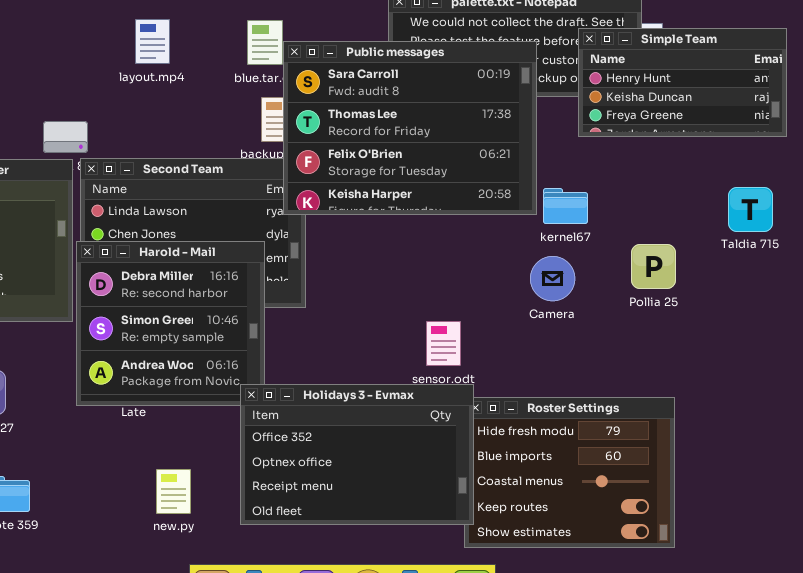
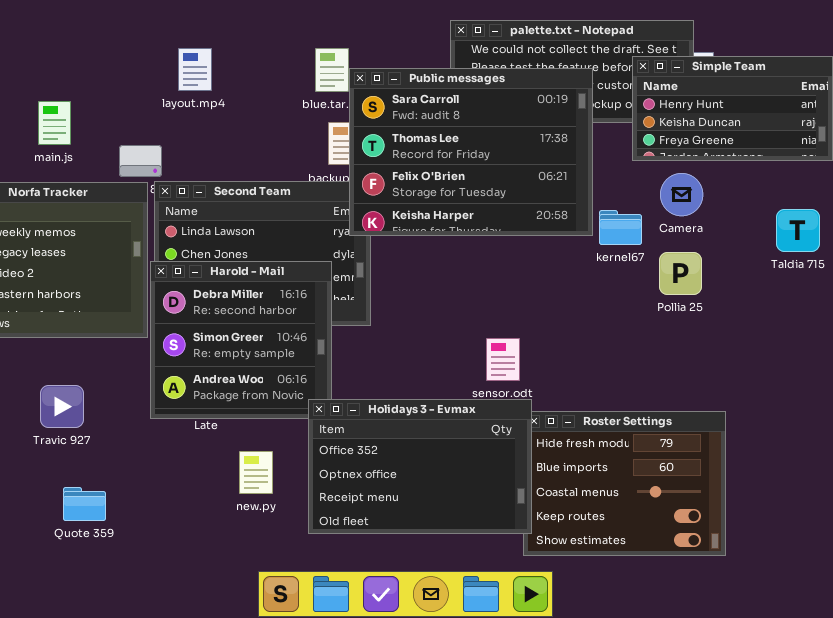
layout.mp4: [135,19,170,64] -> [178,48,212,91], moved
Pollia 25: [631,244,676,289] -> [659,252,702,295], moved
Camera: [530,256,575,301] -> [660,173,703,216], moved
new.py: [156,469,191,514] -> [239,451,273,494], moved

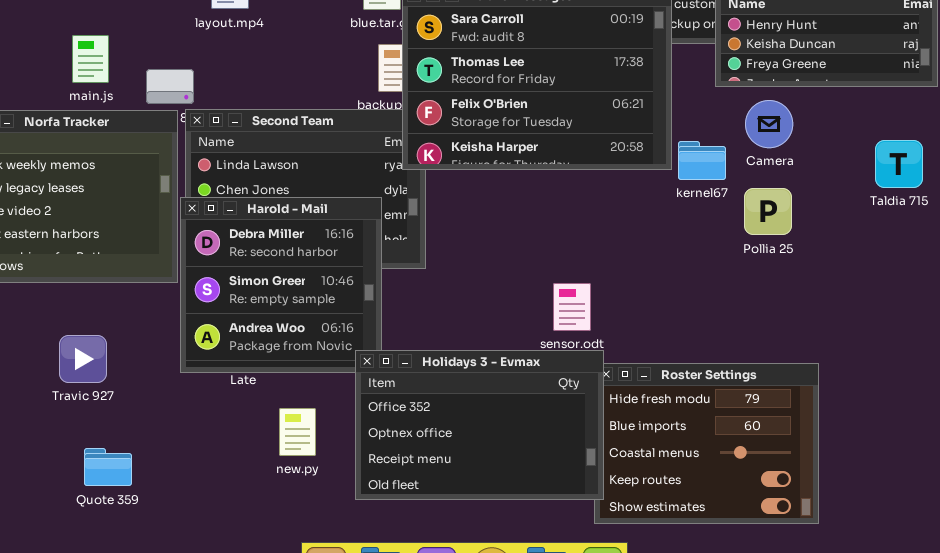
main.js: [38,101,71,145] -> [72,35,109,83], moved

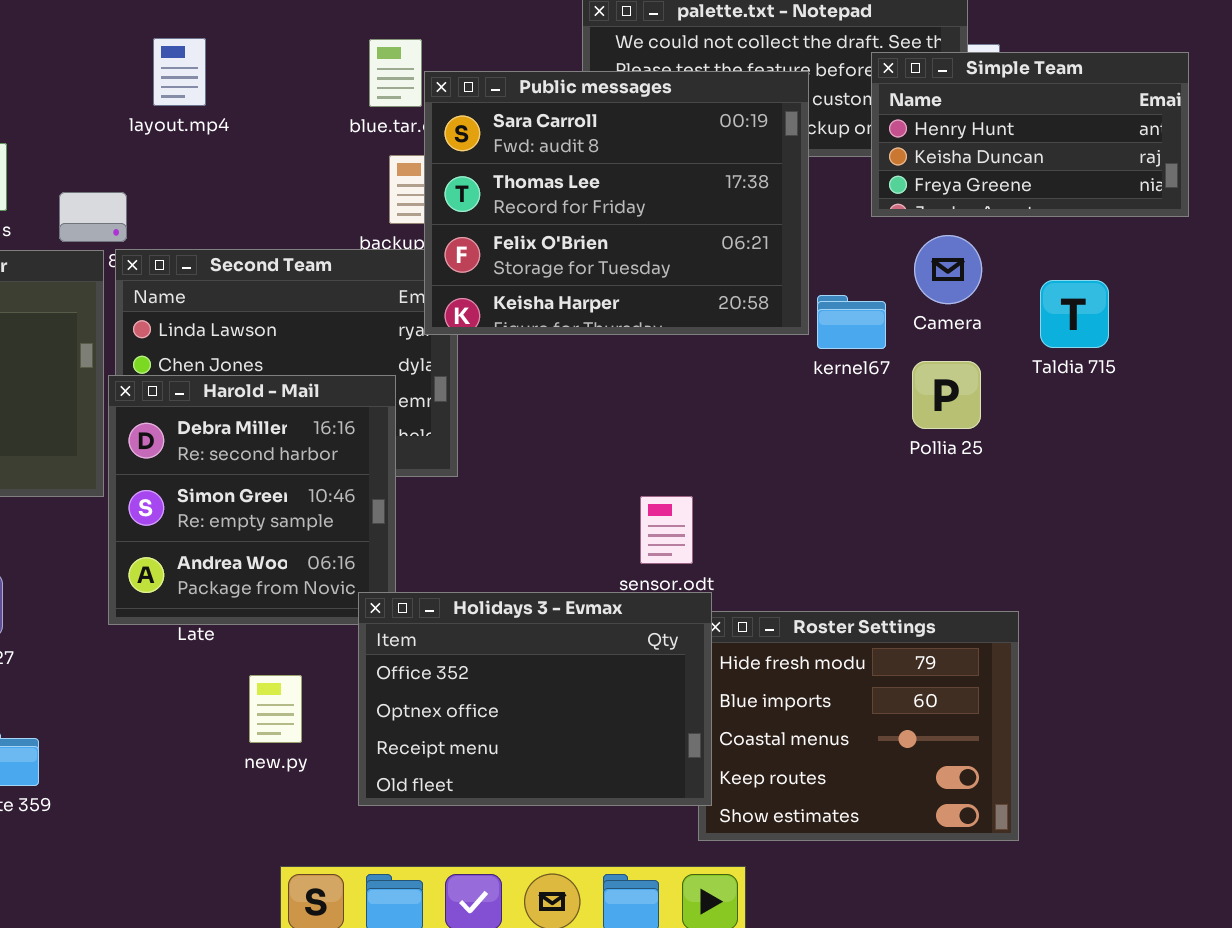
Taldia 715: [875,140,923,188] -> [1040,280,1109,348], moved

